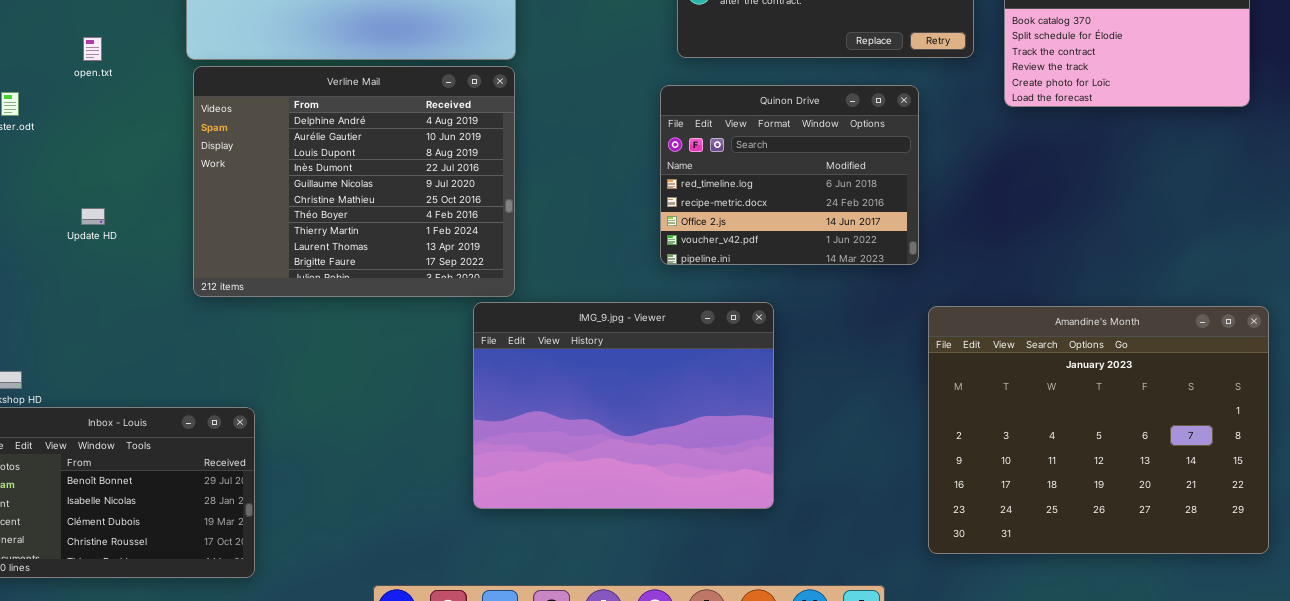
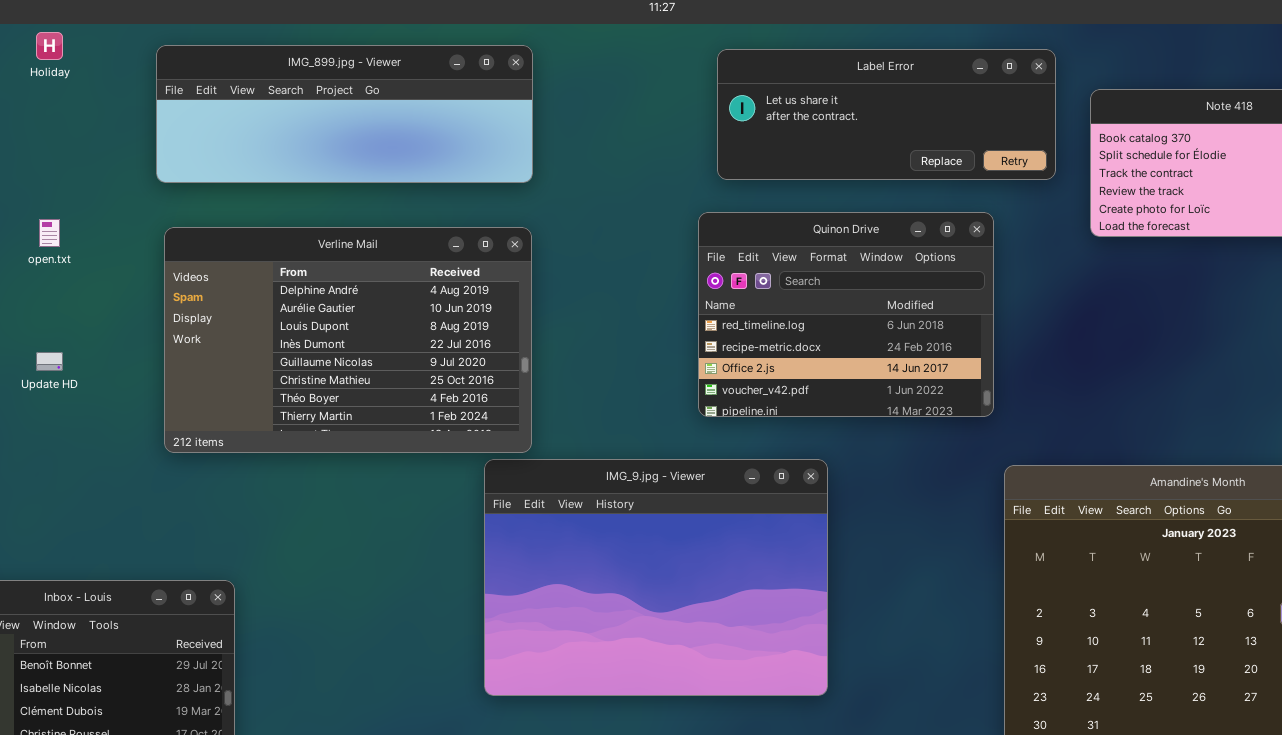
open.txt: [83,37,102,61] -> [39,219,60,247], moved
Verline Mail: [193,66,515,297] -> [164,227,532,453], resized

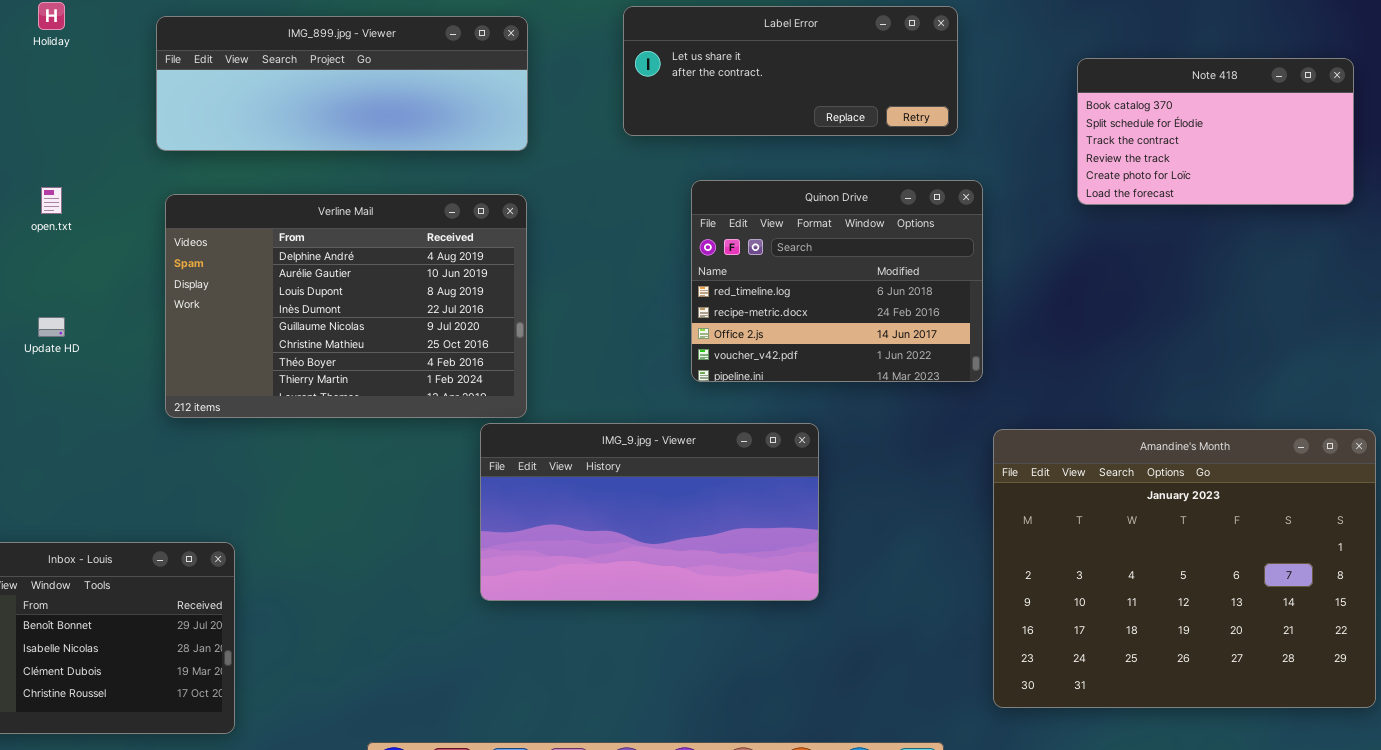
Label Error: [717,49,1056,180] -> [623,6,958,136], moved
IMG_9.jpg - Viewer: [484,459,828,696] -> [480,423,819,601], resized

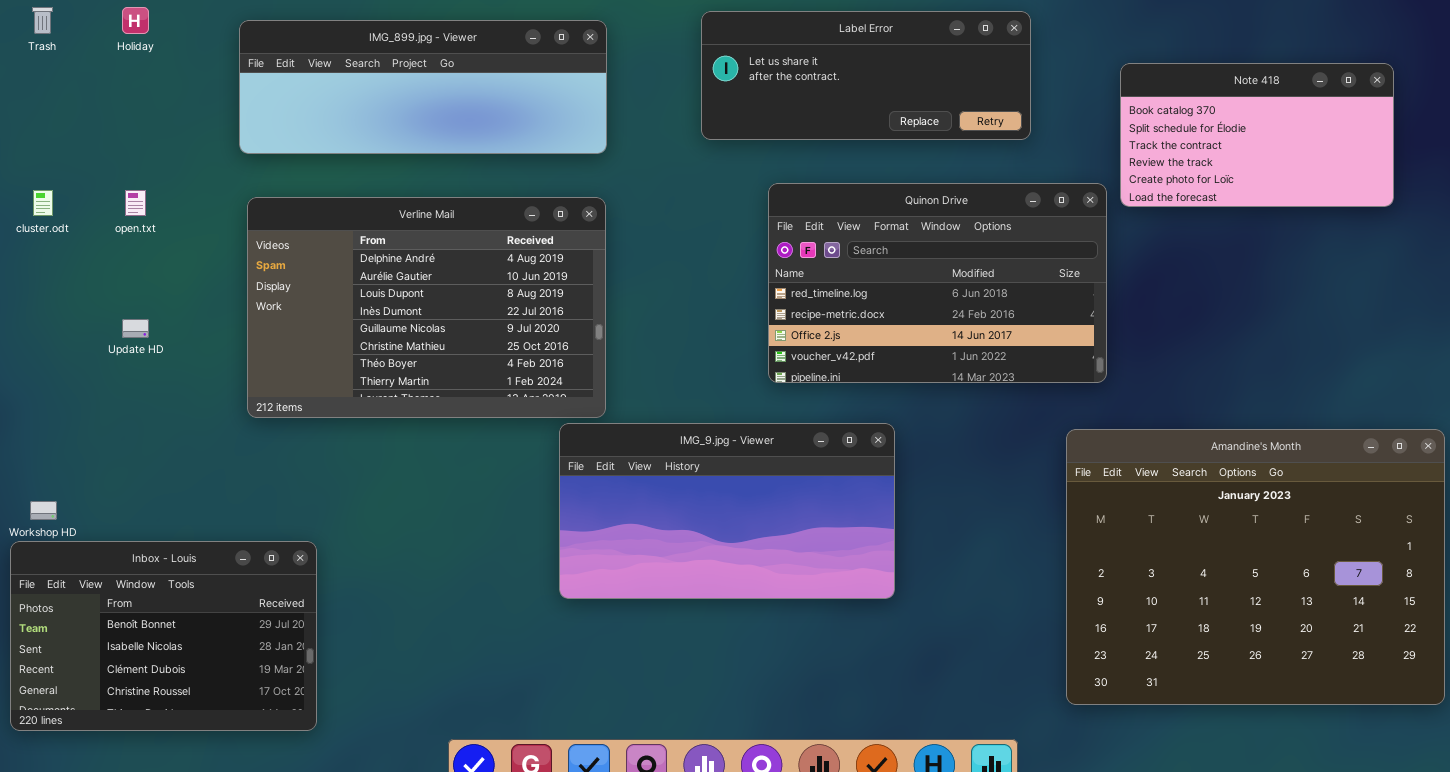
Note 418: [1077,58,1354,205] -> [1120,63,1394,207], moved
Quinon Drive: [691,180,983,382] -> [768,183,1107,383], resized

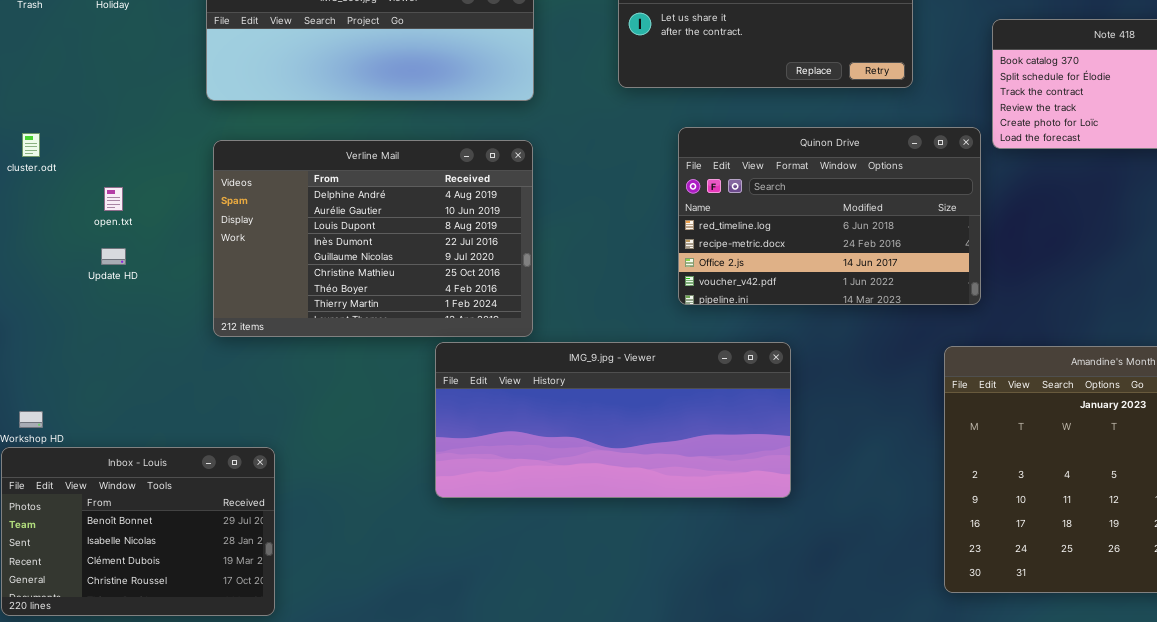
open.txt: [125,190,146,216] -> [104,187,123,211], moved
IMG_9.jpg - Viewer: [559,423,895,599] -> [435,342,791,498], resized

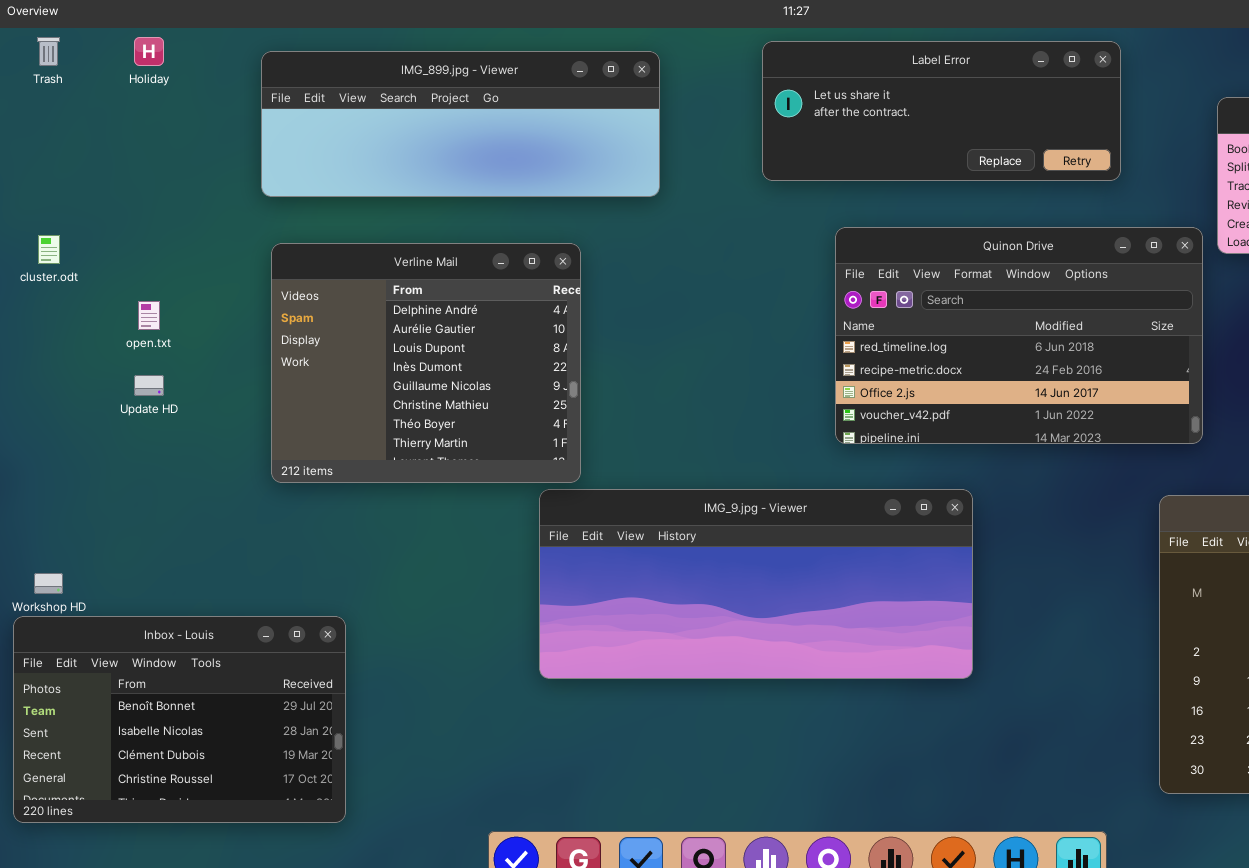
Verline Mail: [213,140,533,337] -> [271,243,581,483], resized

